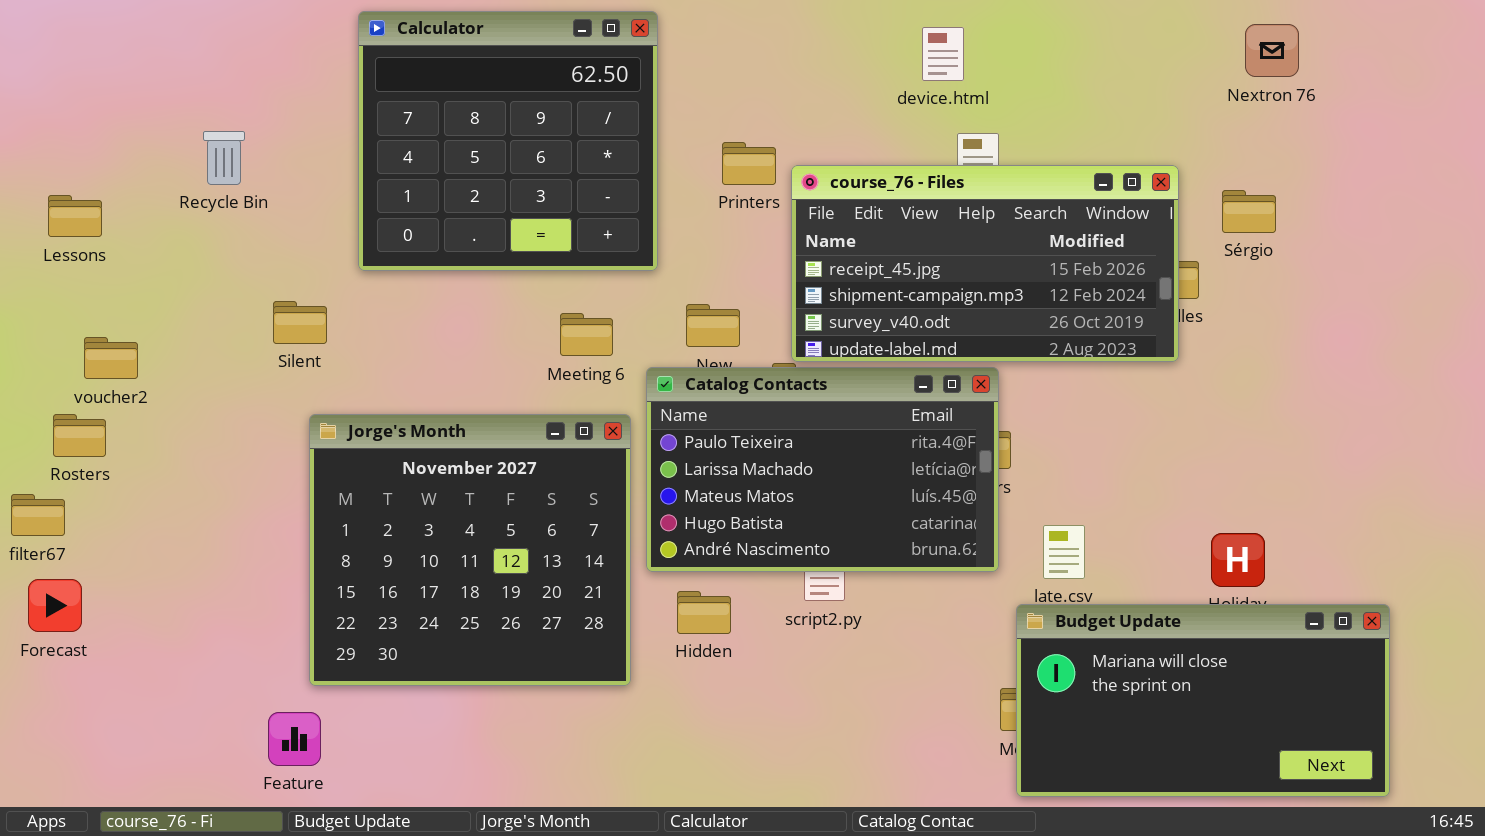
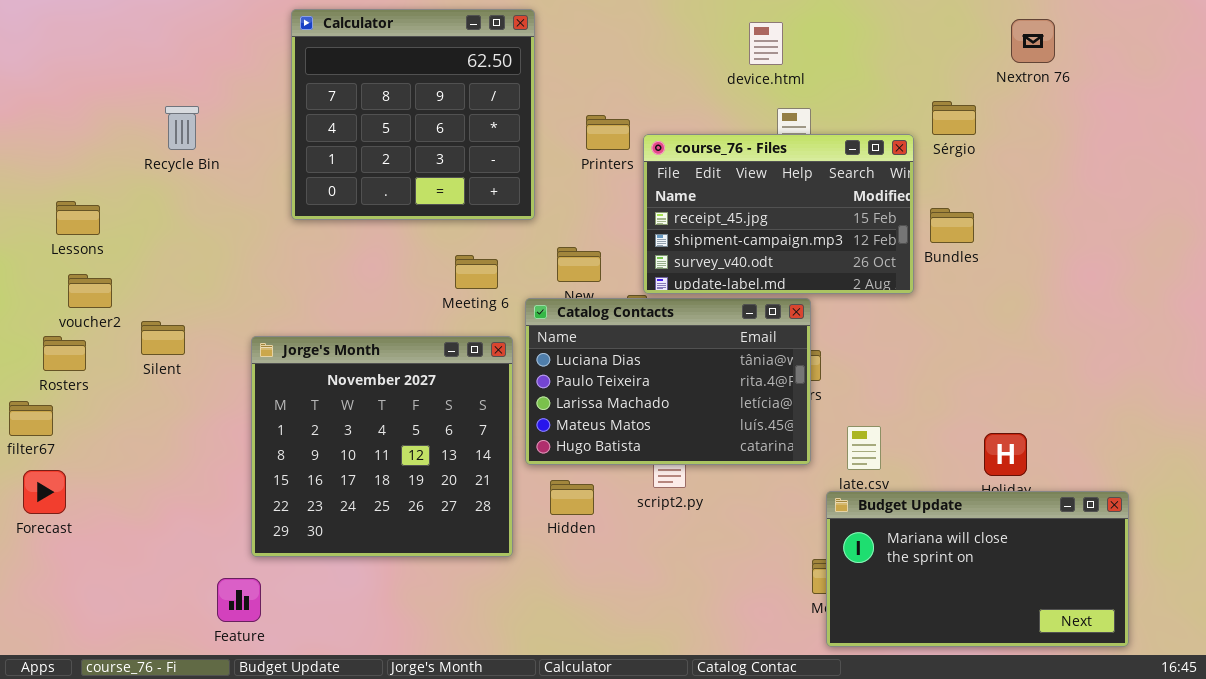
course_76 - Files: [791,165,1179,362] -> [643,134,914,294], resized
Sérgio: [1222,190,1276,233] -> [932,101,976,135], moved
Lessons: [48,195,102,237] -> [56,201,100,235], moved
Silent: [273,301,327,344] -> [141,321,185,355], moved
Catalog Contacts: [646,367,999,572] -> [525,298,811,465], scrolled up 1 row

